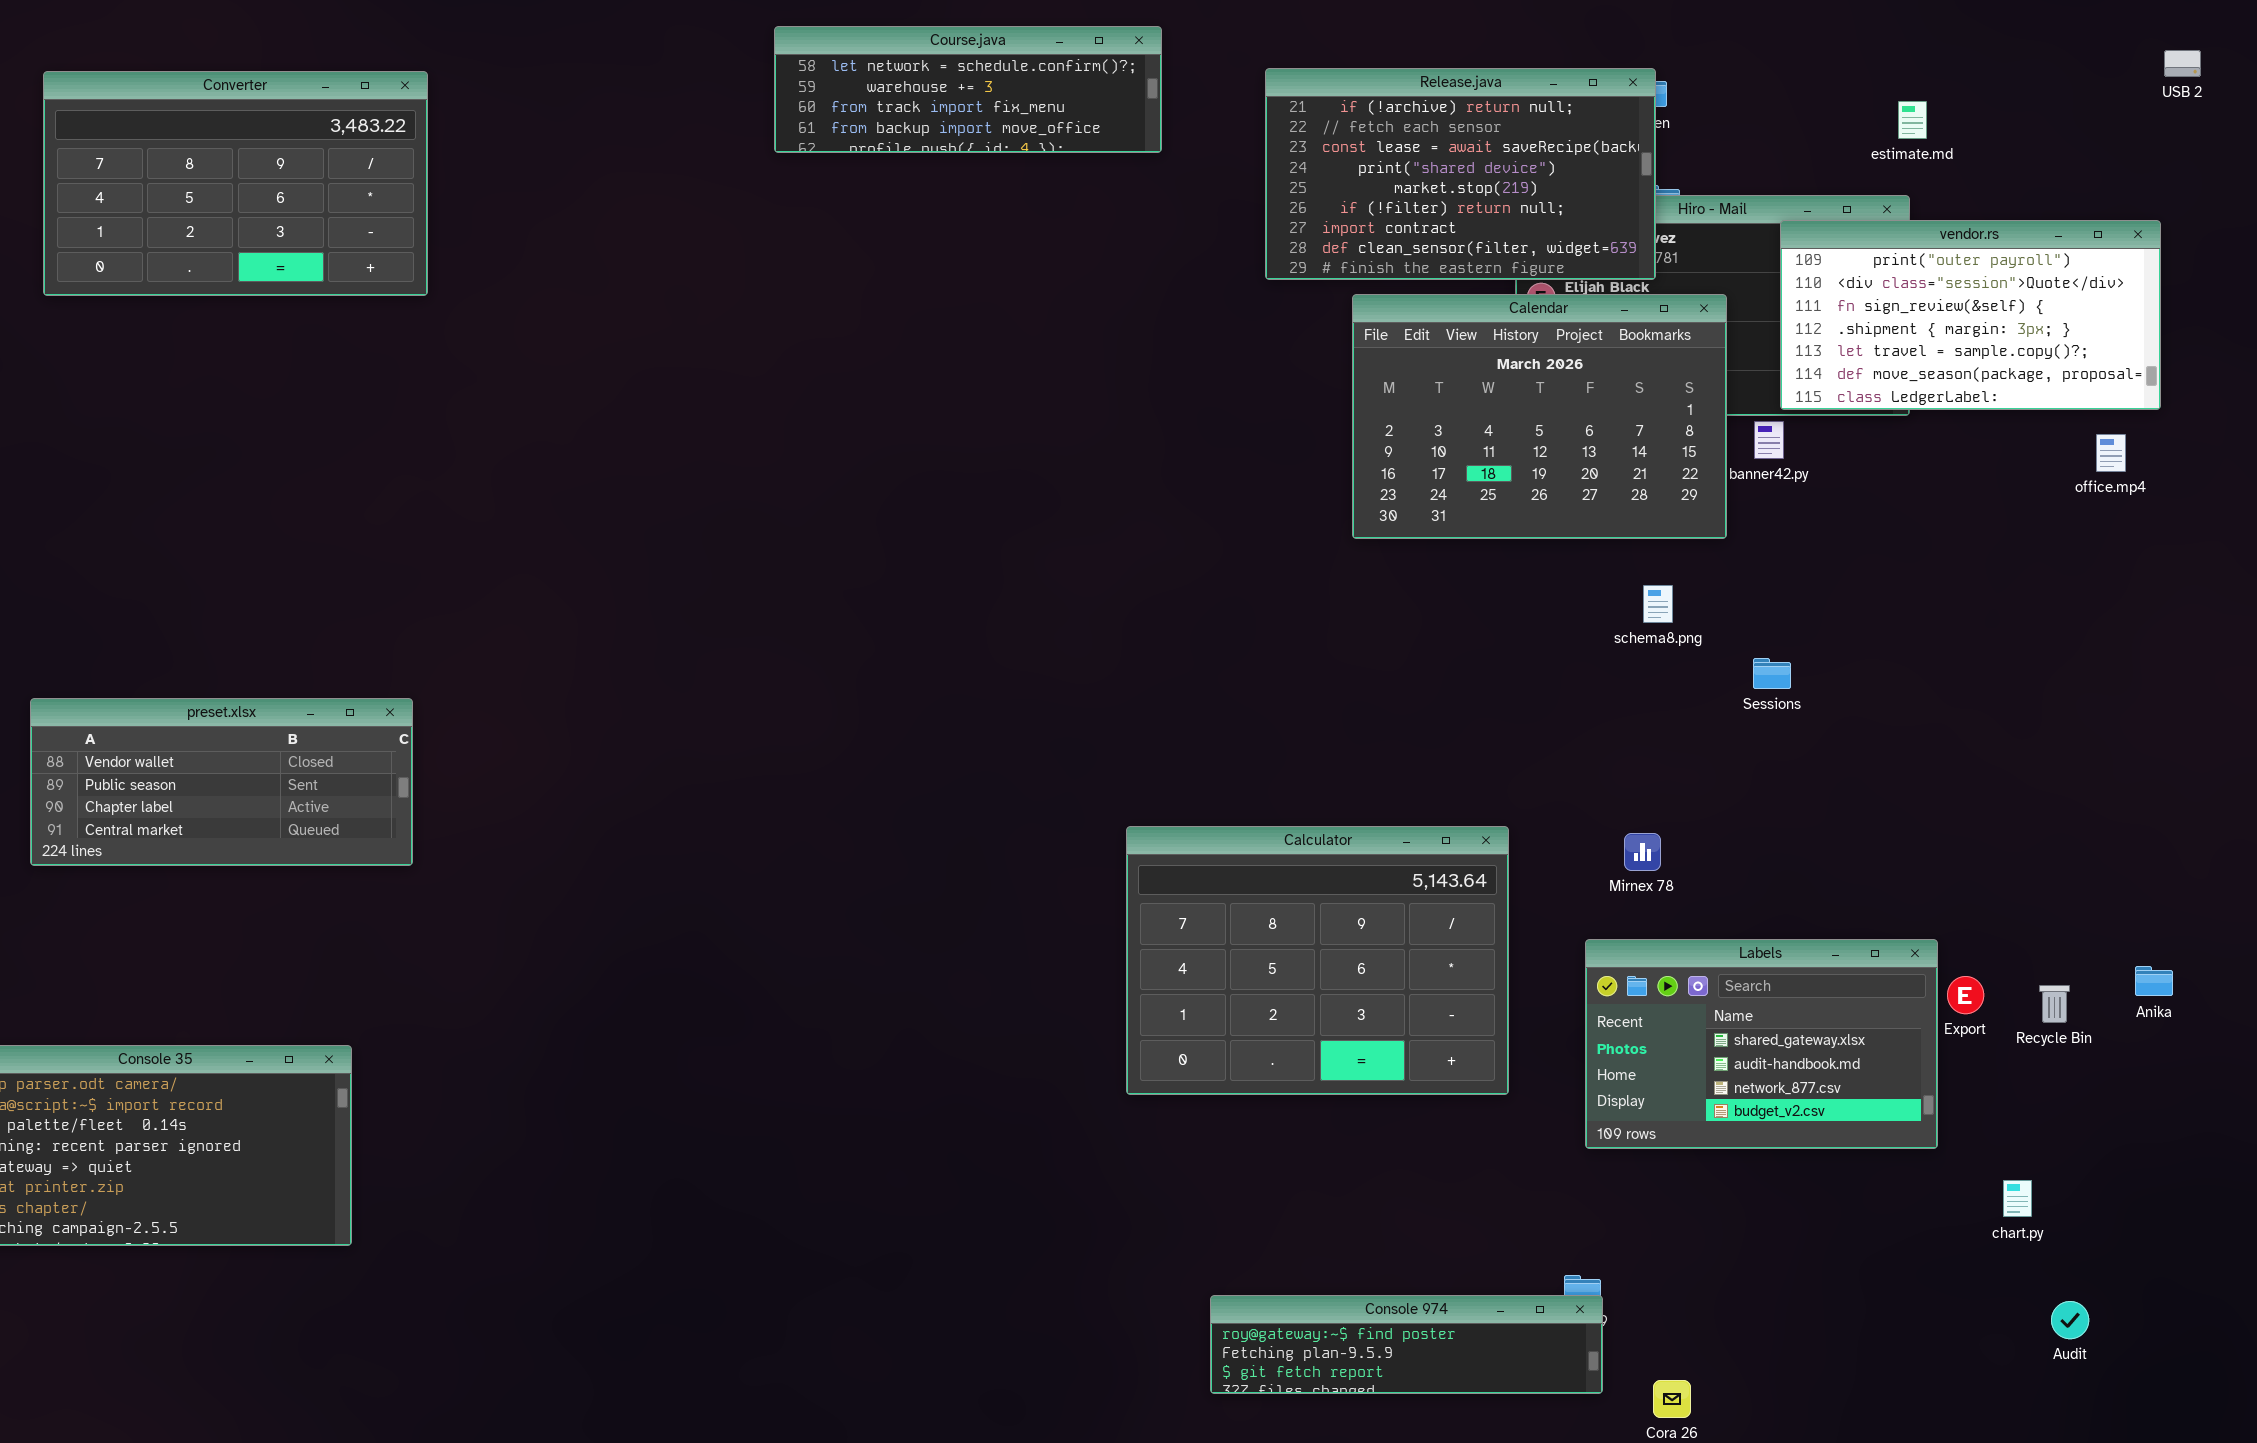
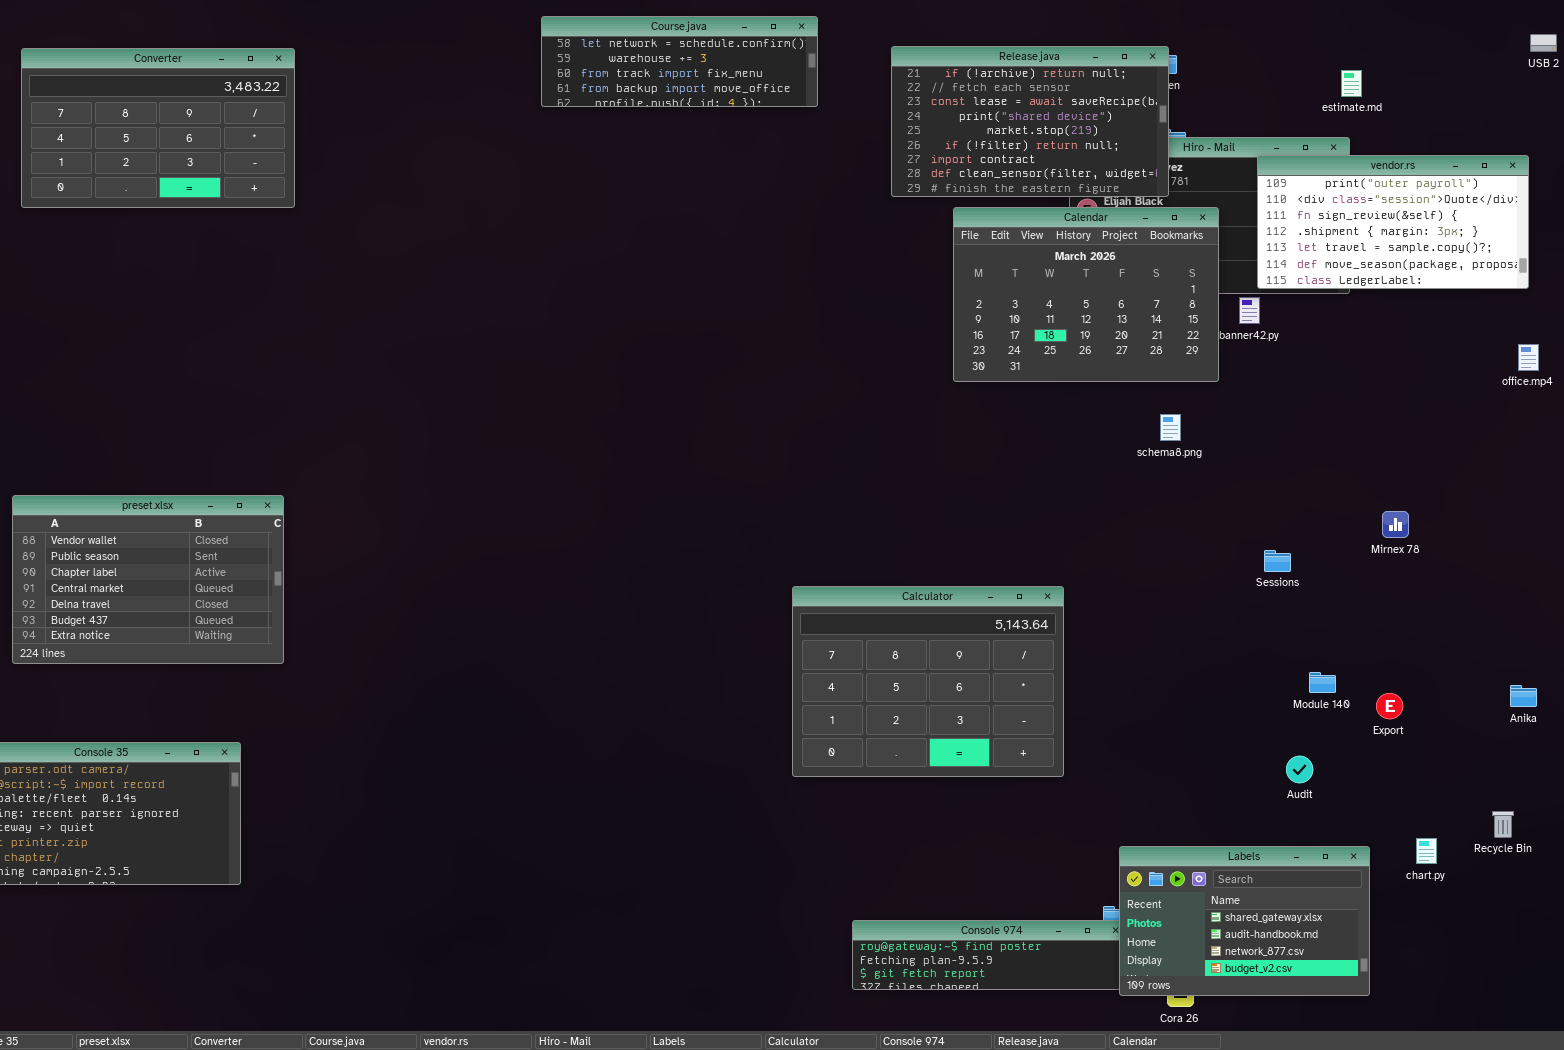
office.mp4: [2096,434,2126,472] -> [1518,344,1539,371], moved
Sessions: [1753,658,1791,689] -> [1264,550,1291,572], moved
preset.xlsx: [30,698,413,866] -> [12,495,284,664], resized
Mirnex 78: [1624,833,1661,871] -> [1382,511,1409,538], moved
Labels: [1585,939,1938,1149] -> [1119,846,1370,996], moved
Recycle Bin: [2039,985,2070,1023] -> [1492,811,1514,838], moved
Audit: [2051,1301,2089,1339] -> [1286,756,1313,783], moved

